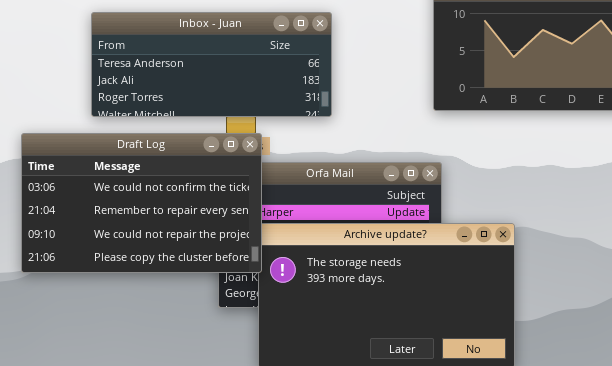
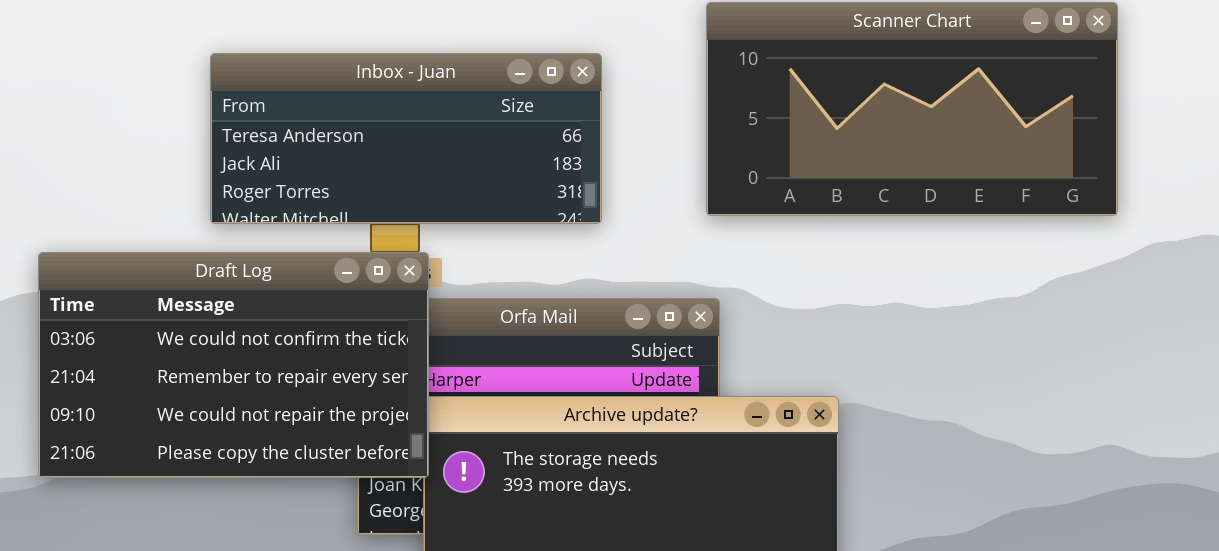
Inbox - Juan: [91,12,332,117] -> [210,53,602,224], moved

